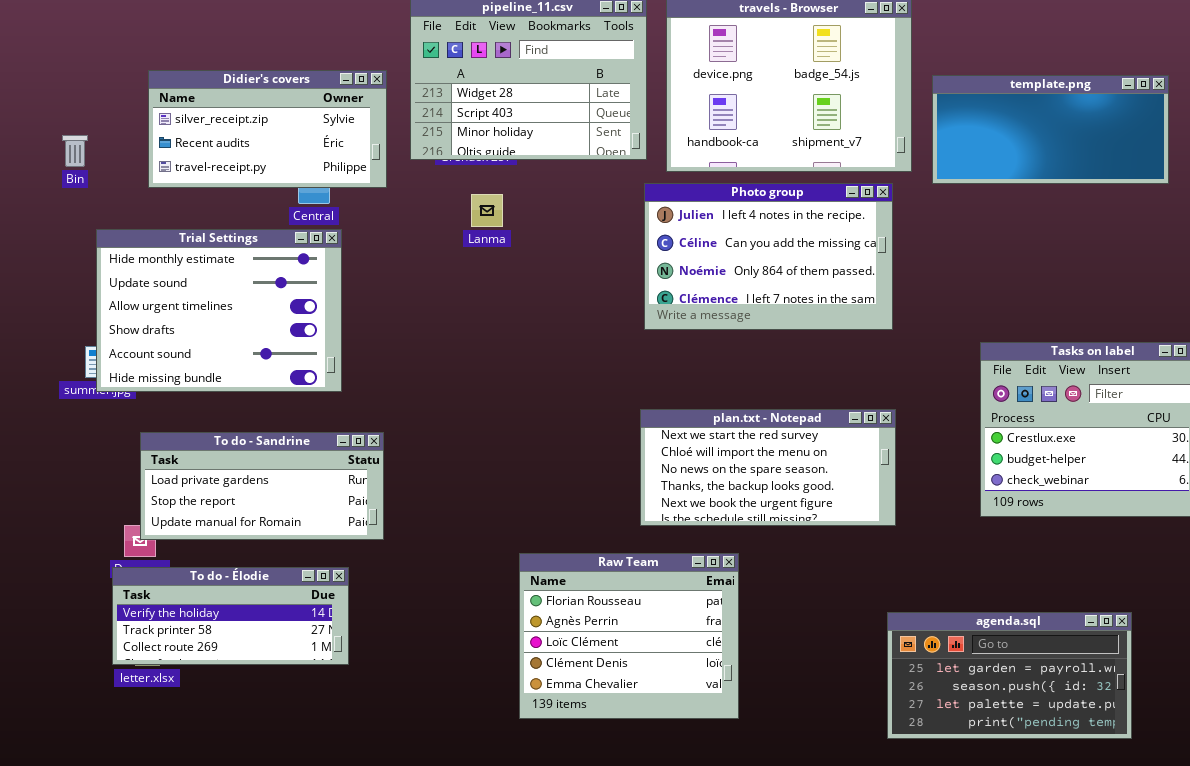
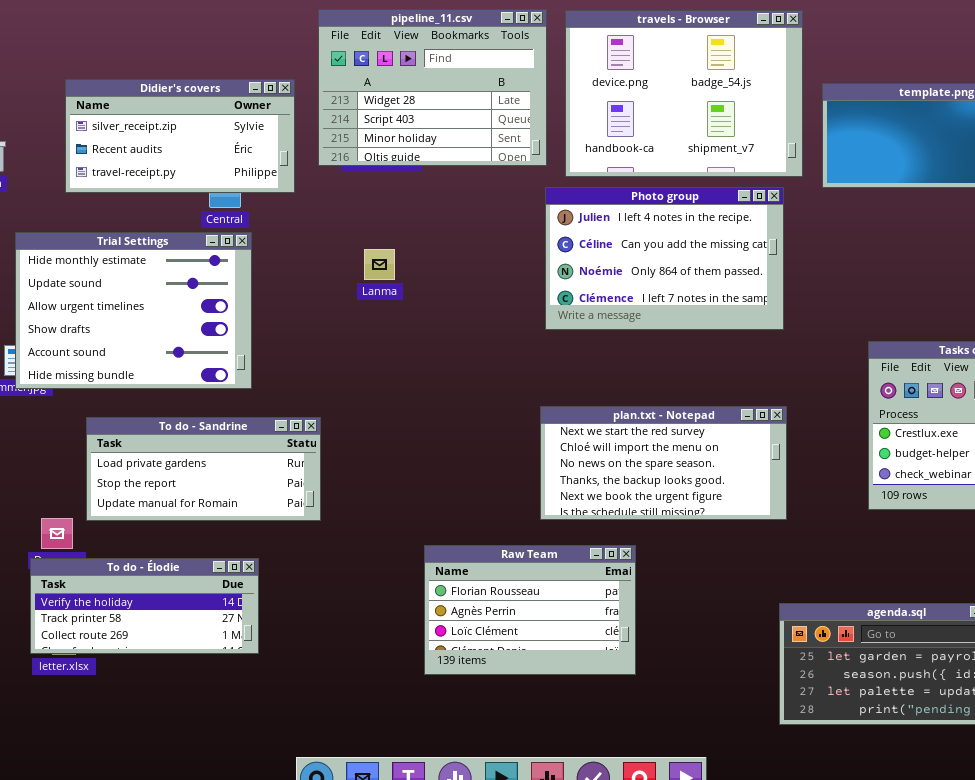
Lanma: [471,194,503,227] -> [364,249,395,280], moved
To do - Sandrine: [140,432,384,540] -> [86,417,321,521], moved
Raw Team: [519,553,739,719] -> [424,545,636,675], resized

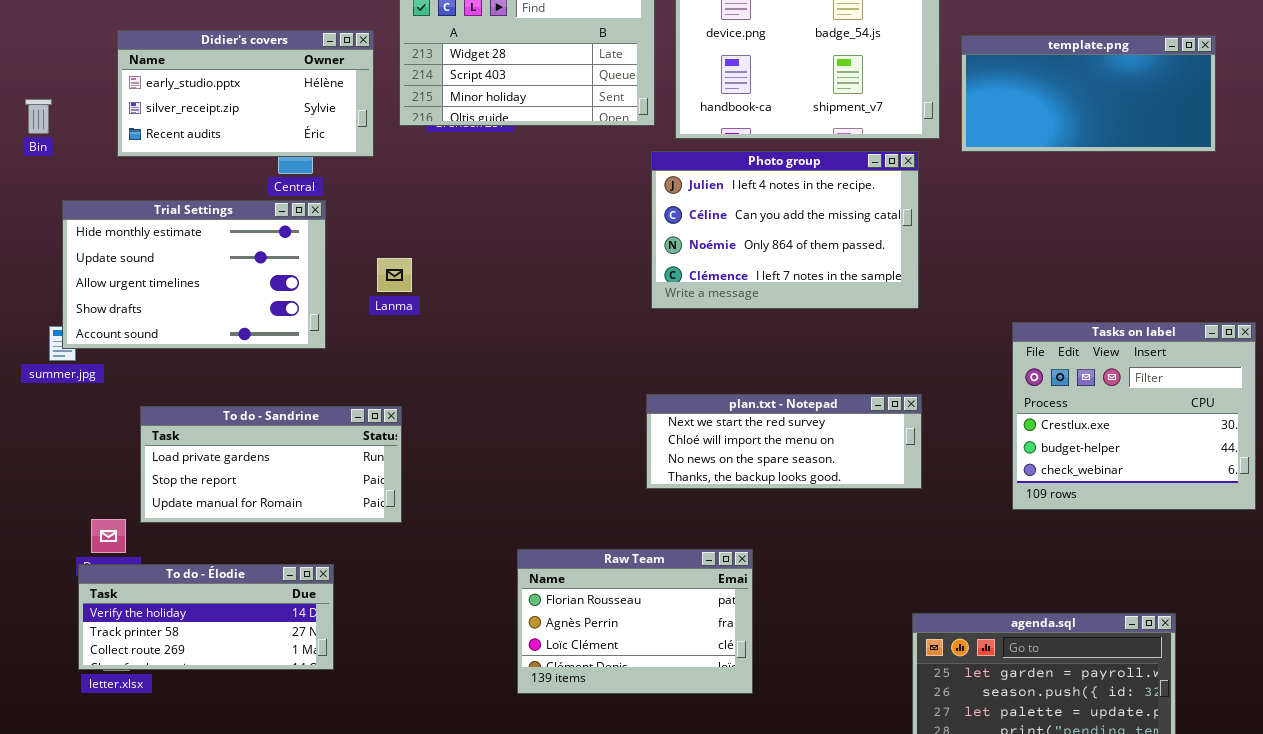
Didier's covers: [65,79,295,193] -> [117,30,374,157], scrolled up 1 row
Trial Settings: [15,232,252,389] -> [62,200,326,349], resized
Lanma: [364,249,395,280] -> [377,258,412,292], moved
plan.txt - Notepad: [540,406,787,520] -> [646,394,922,489], resized

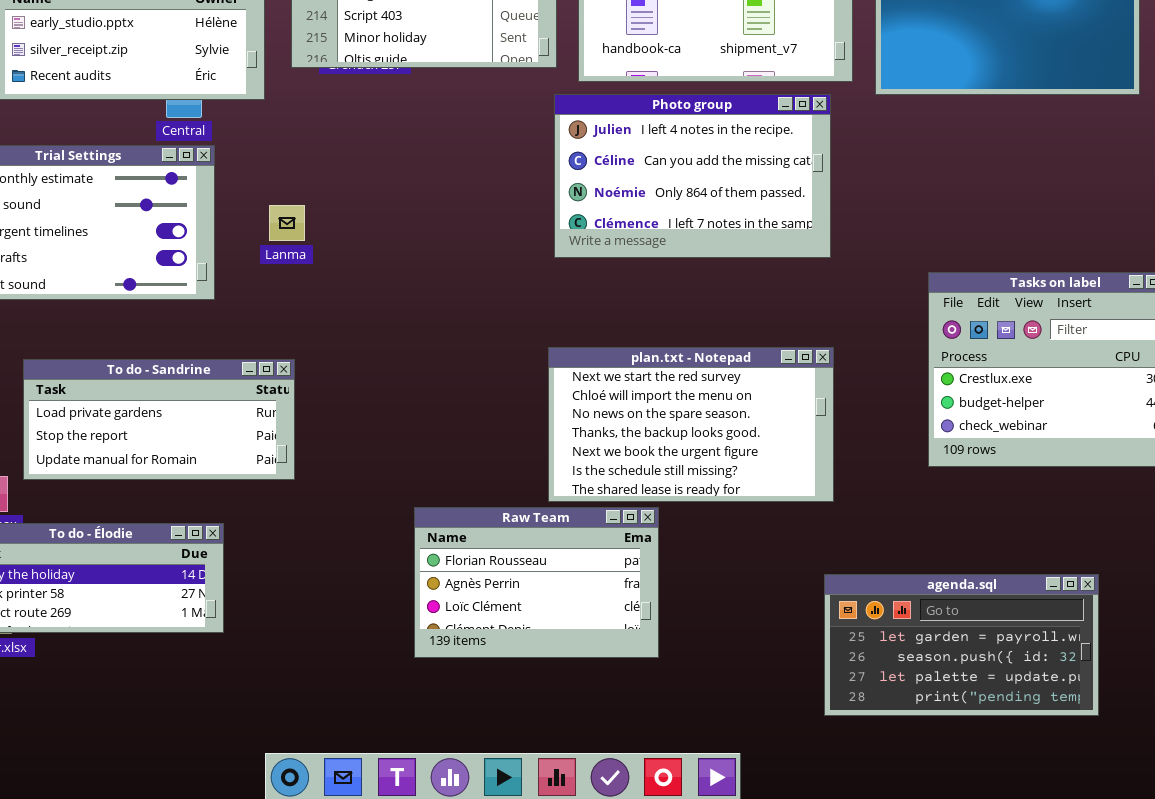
plan.txt - Notepad: [646,394,922,489] -> [548,347,834,502], resized

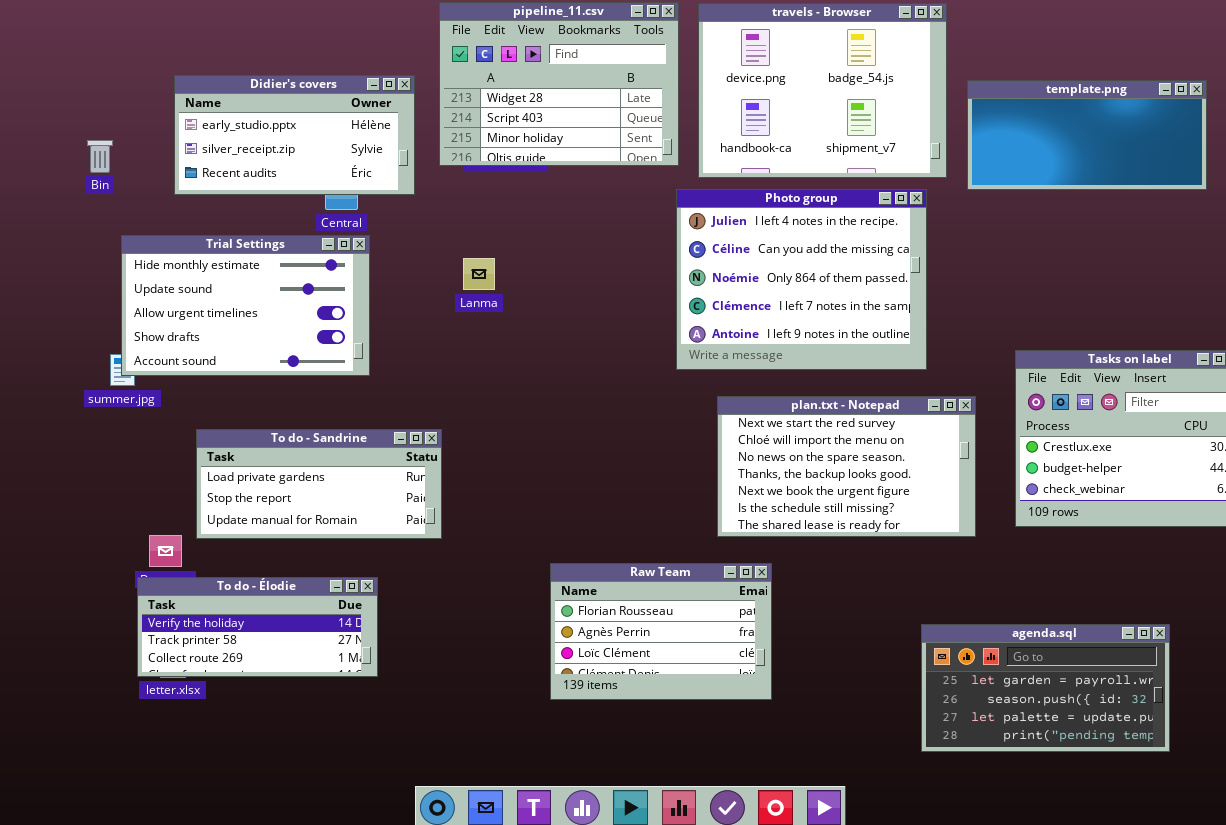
Photo group: [554,94,831,258] -> [676,189,927,370], resized
Lanma: [269,205,305,241] -> [463,258,495,290], moved
plan.txt - Notepad: [548,347,834,502] -> [717,396,976,537], moved

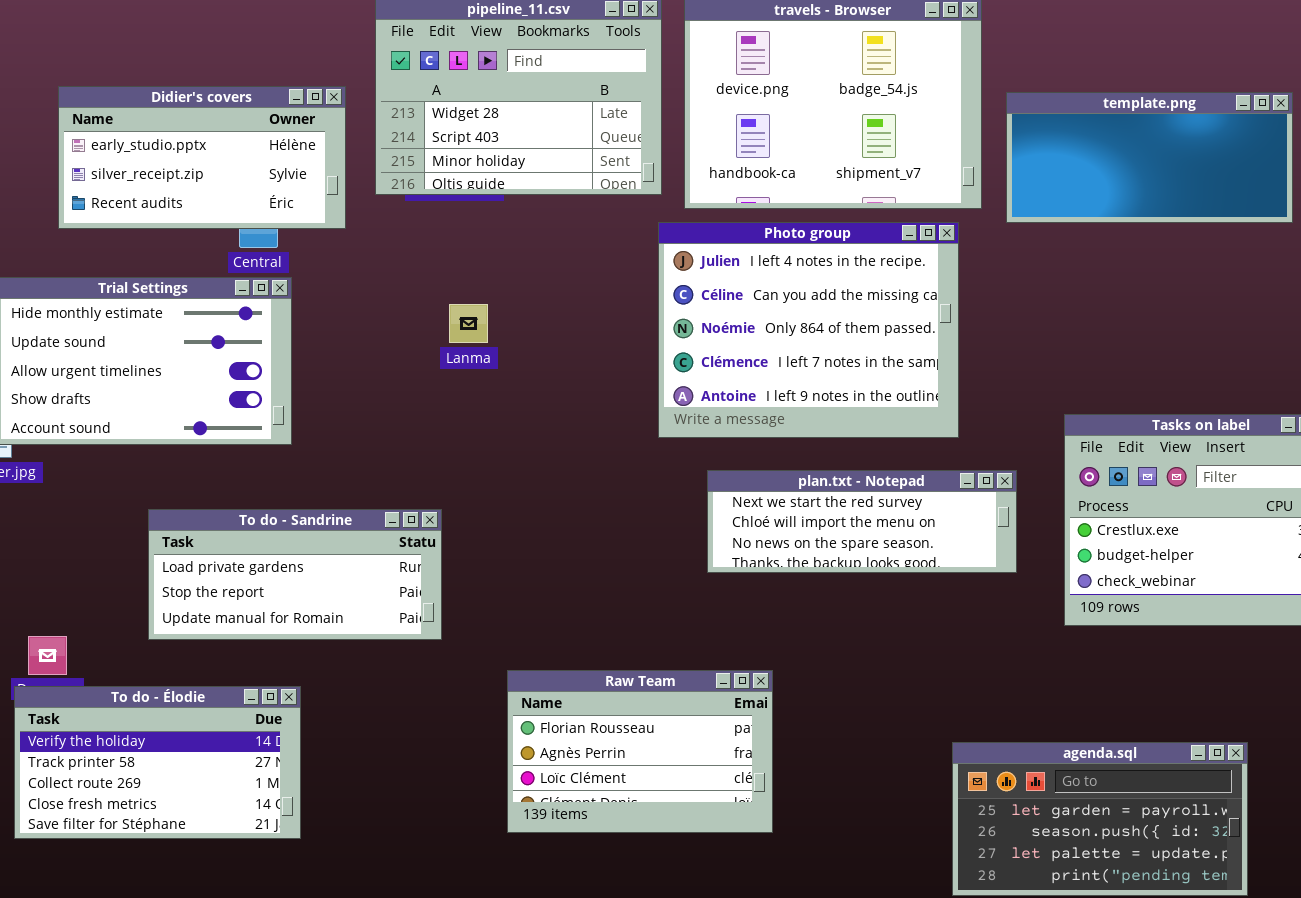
Lanma: [463,258,495,290] -> [449,304,488,343], moved
plan.txt - Notepad: [717,396,976,537] -> [707,470,1017,573], resized
To do - Sandrine: [196,429,442,539] -> [148,509,442,640], moved
To do - Élodie: [137,577,378,677] -> [14,686,301,839], resized

